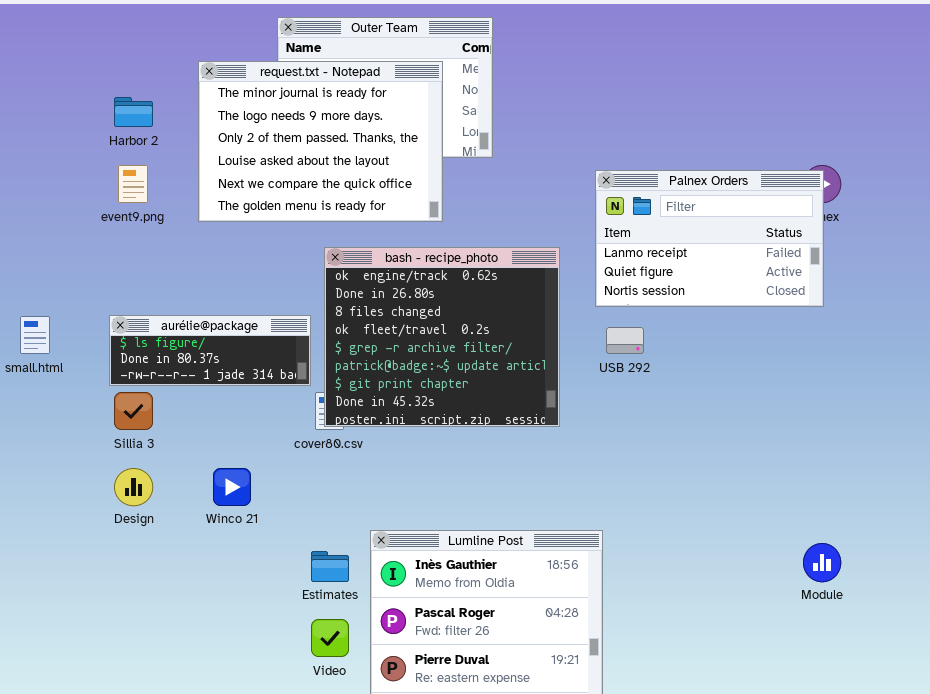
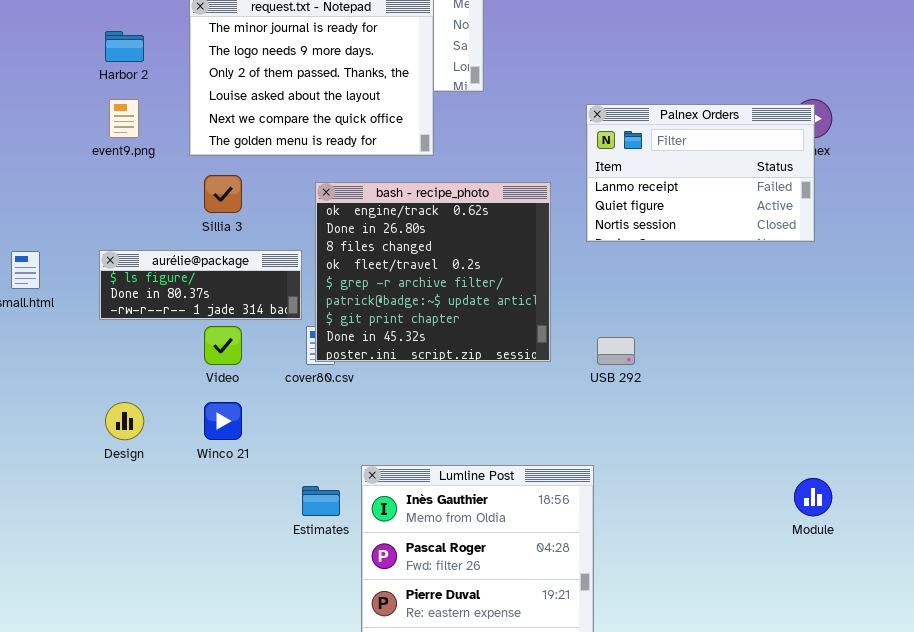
USB 292: [606,327,644,354] -> [597,337,635,365], moved
Sillia 3: [114,392,153,430] -> [204,175,242,213], moved
Video: [311,619,349,657] -> [204,326,242,365], moved

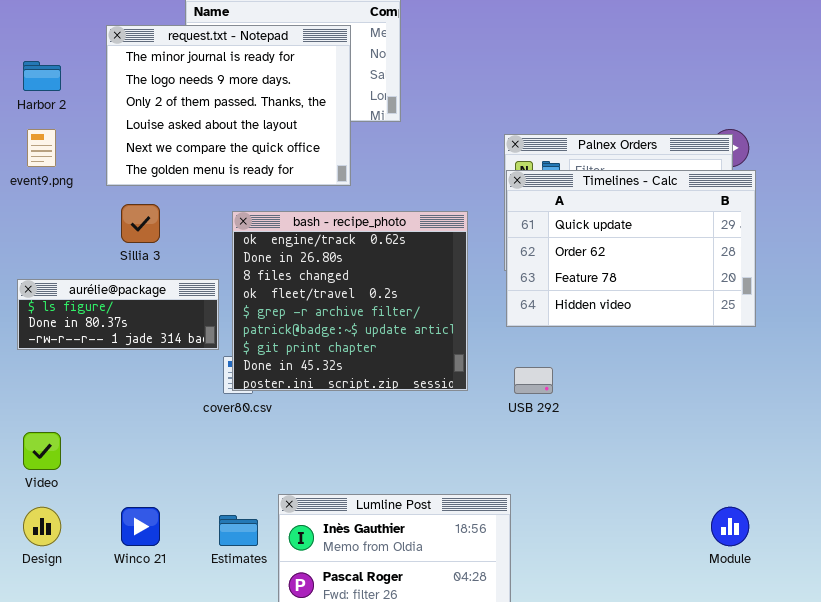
Timelines - Calc: none -> [506,170,756,327], opened
Video: [204,326,242,365] -> [23,432,61,470], moved
Design: [105,402,144,440] -> [23,507,61,546], moved
Winco 21: [204,402,242,440] -> [121,507,160,546], moved

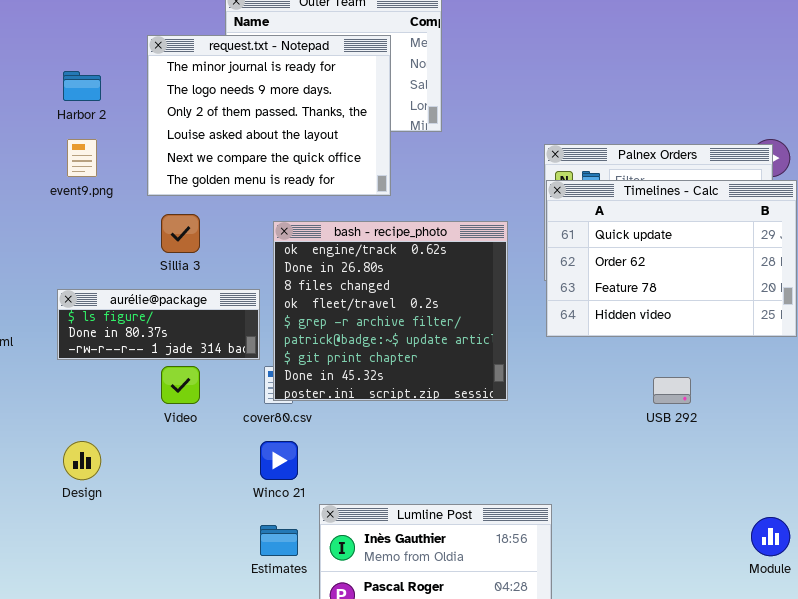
USB 292: [514,367,553,394] -> [653,377,691,404], moved
Video: [23,432,61,470] -> [161,366,200,404], moved
Design: [23,507,61,546] -> [63,441,101,480], moved
Winco 21: [121,507,160,546] -> [260,441,298,480], moved

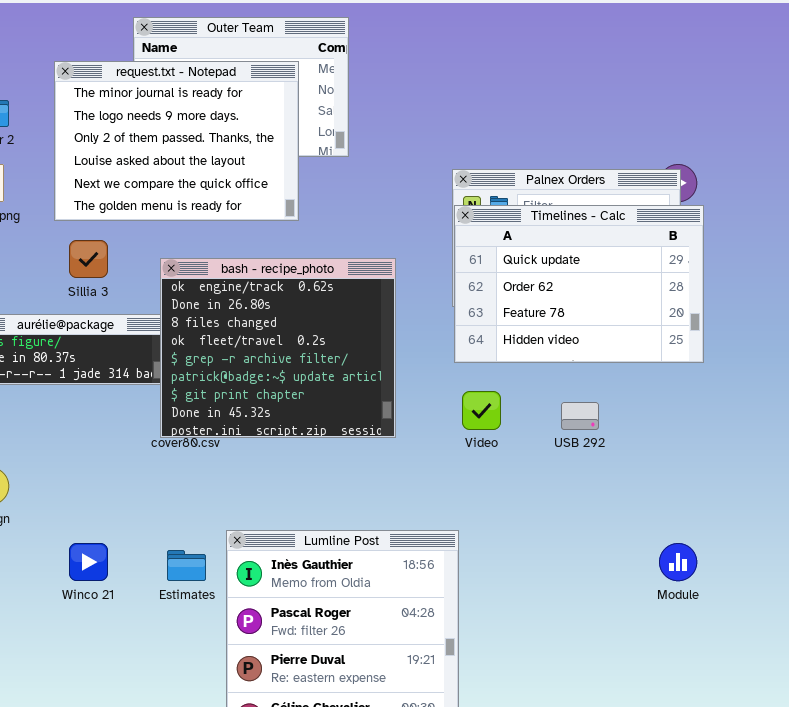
bash - recipe_photo: [273,221,508,401] -> [160,258,396,438], moved
Video: [161,366,200,404] -> [462,391,501,430], moved
Winco 21: [260,441,298,480] -> [69,543,108,581], moved

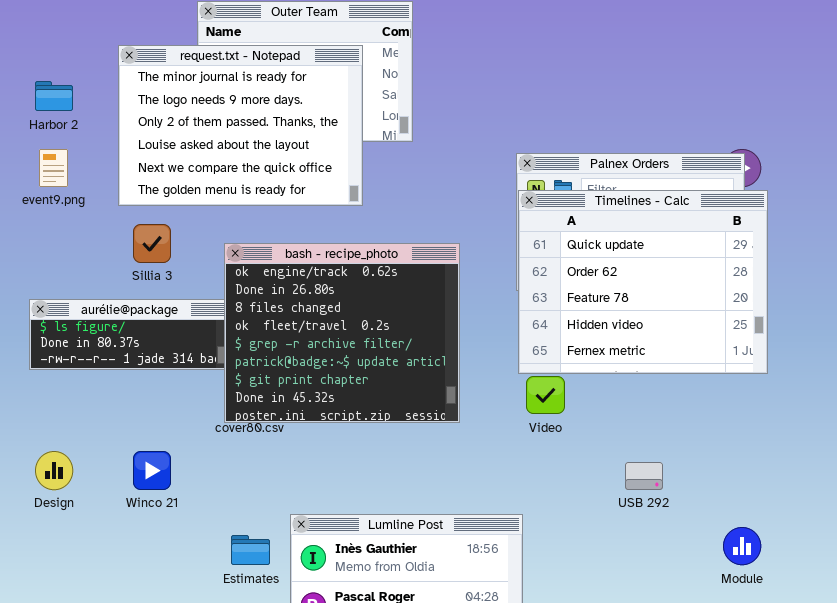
Timelines - Calc: [454,205,704,363] -> [518,190,768,374], resized
USB 292: [561,402,599,430] -> [625,462,663,490], moved
Winco 21: [69,543,108,581] -> [133,451,171,490], moved

